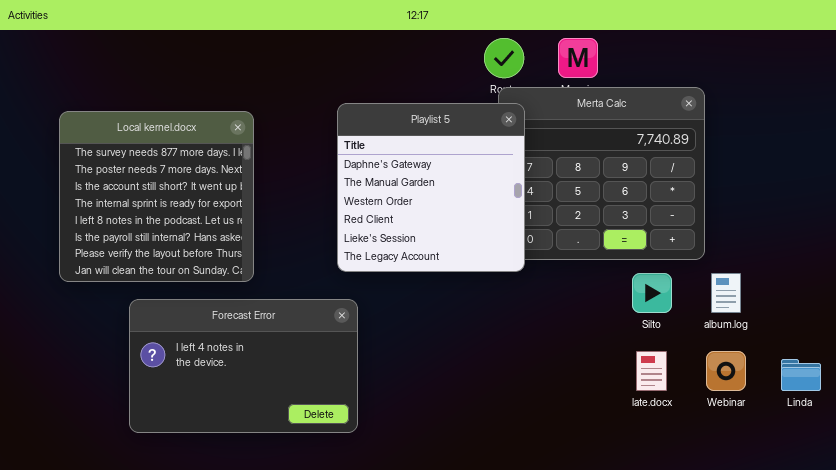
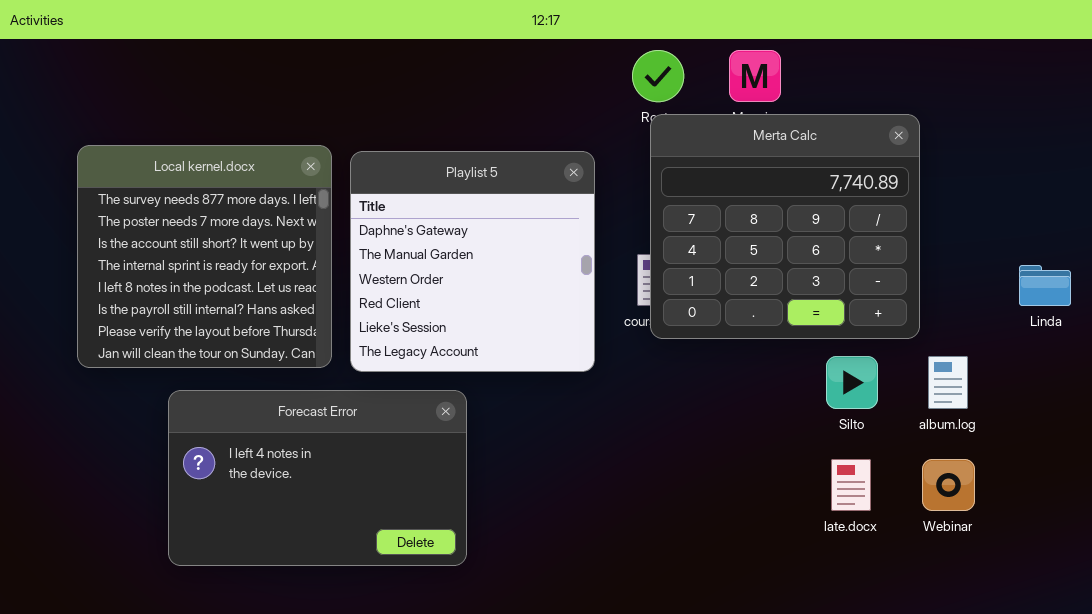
Playlist 5: [337,103,525,272] -> [350,151,595,372], moved
Linda: [781,359,821,391] -> [1019,265,1071,306], moved

